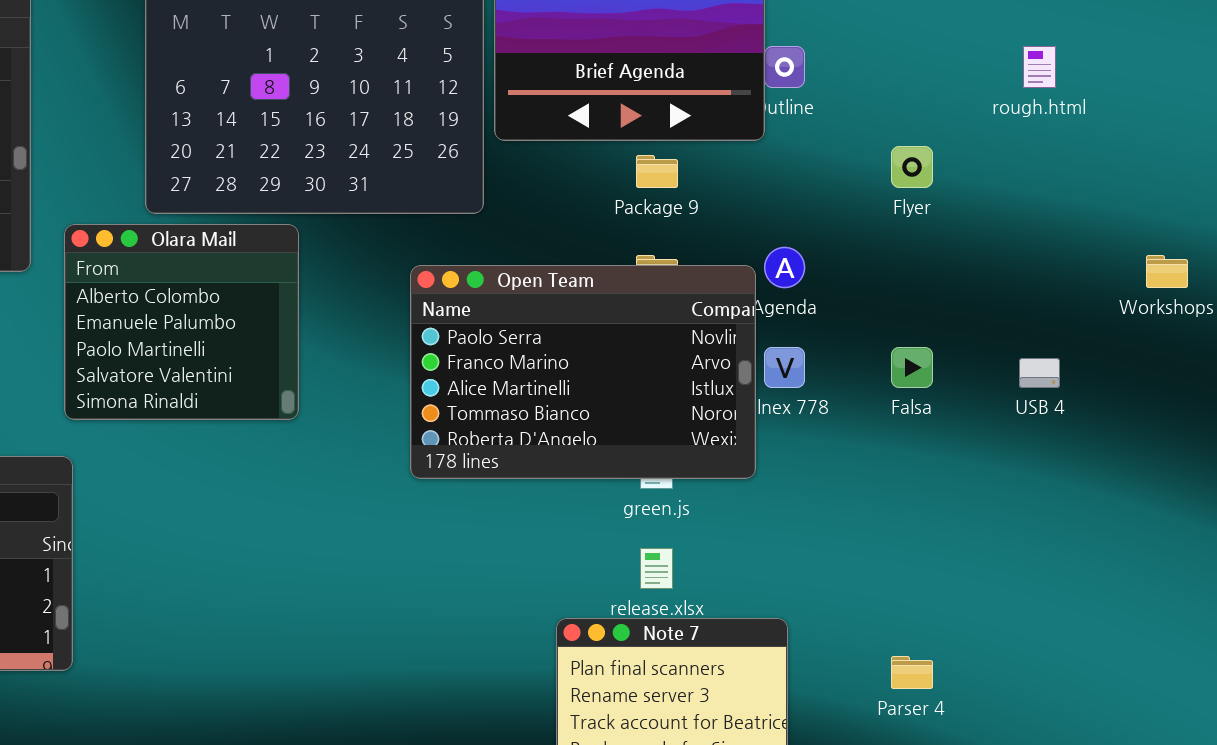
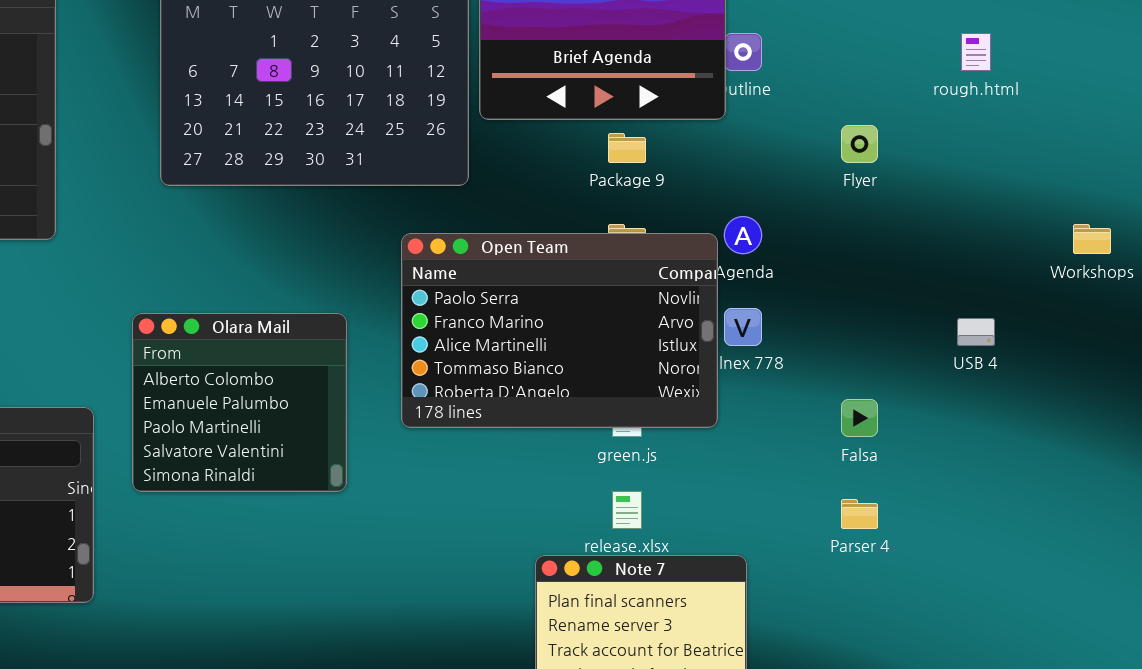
Olara Mail: [64,224,299,420] -> [132,313,347,492], moved
Falsa: [891,347,933,388] -> [841,399,878,437], moved
Parser 4: [891,656,933,689] -> [841,499,878,529], moved

